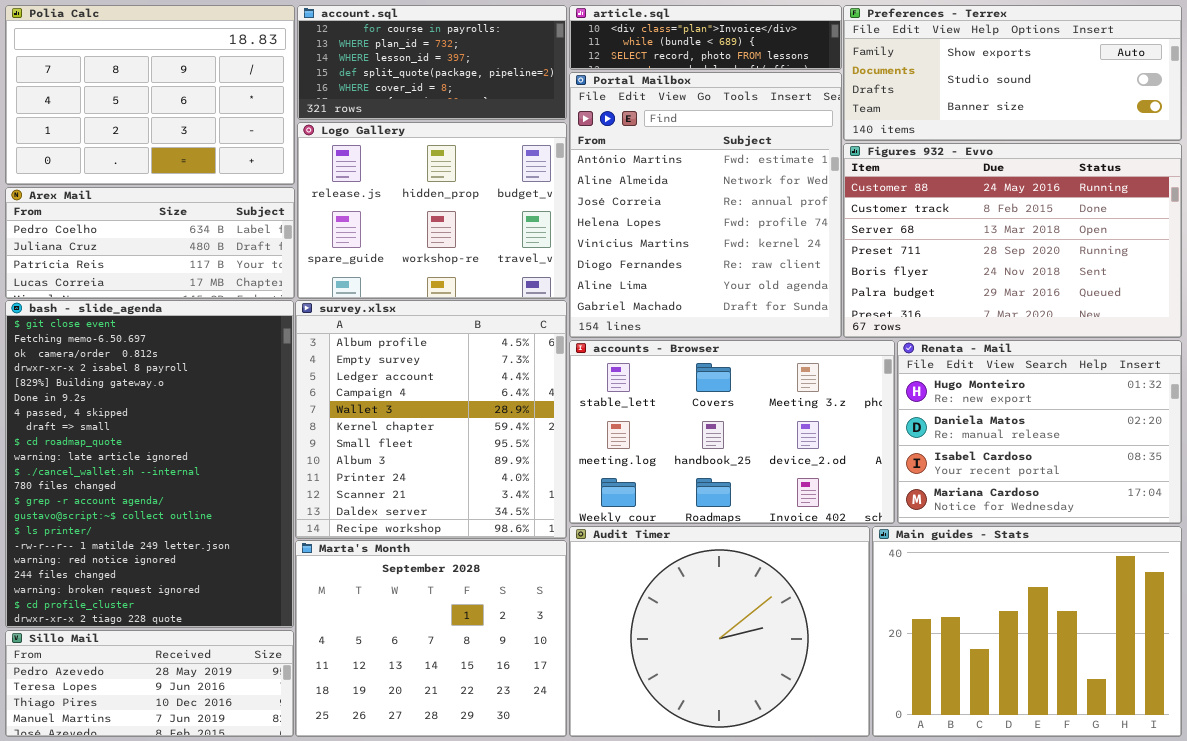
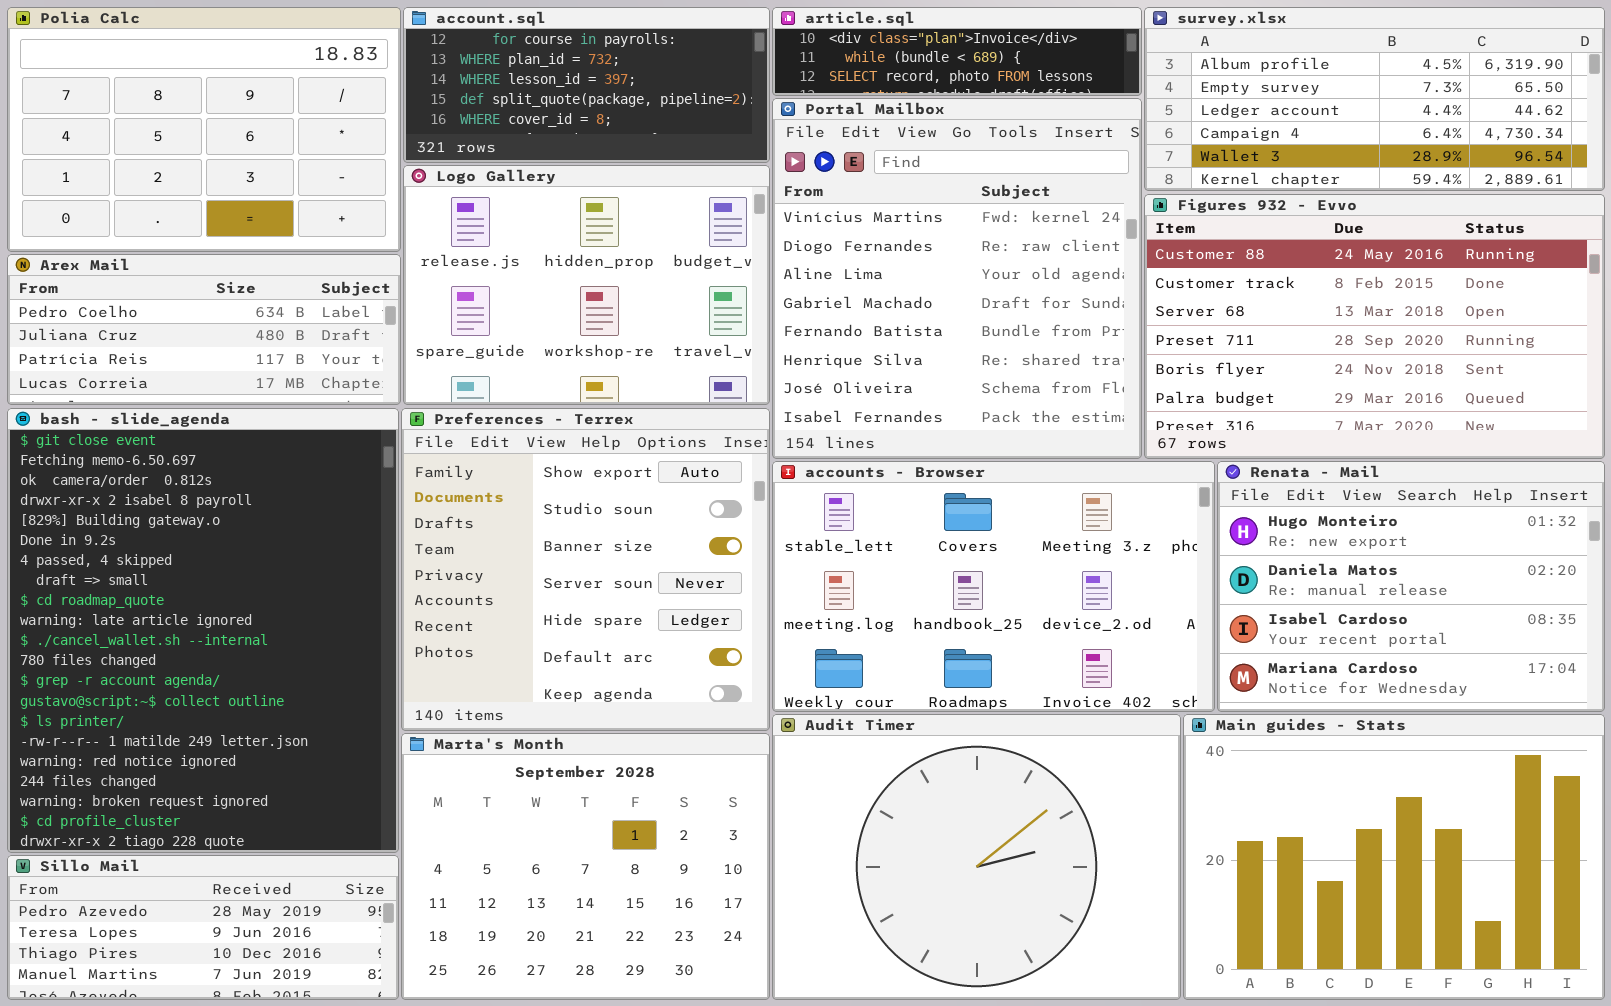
Preferences - Terrex: [843,5,1182,141] -> [401,408,770,731], moved, resized
Portal Mailbox: [569,72,842,338] -> [772,98,1142,459], scrolled down 4 rows
survey.xlsx: [295,300,567,539] -> [1144,7,1605,191], moved, resized

